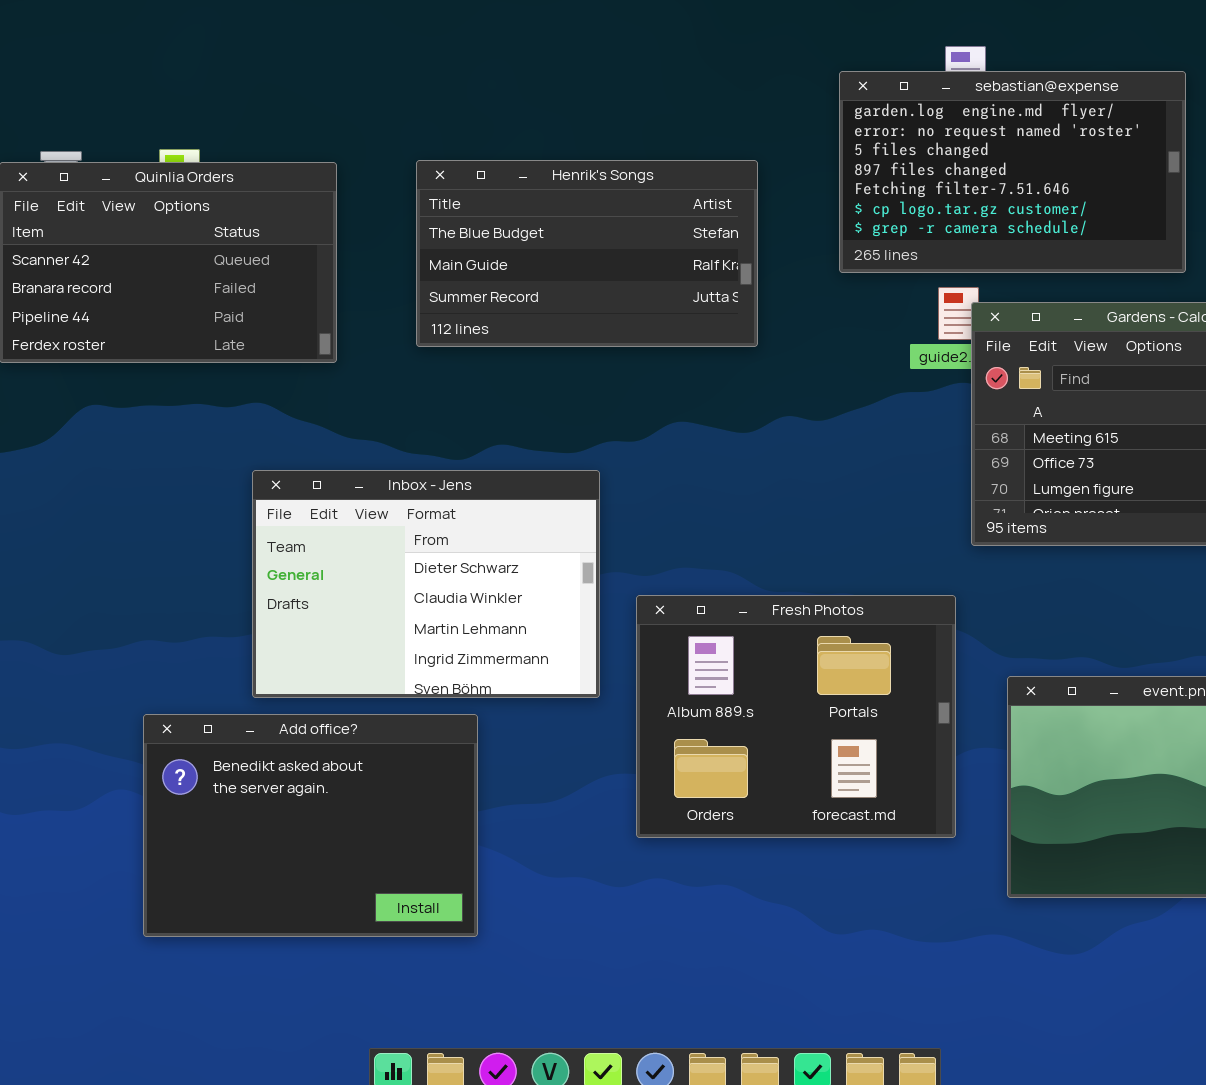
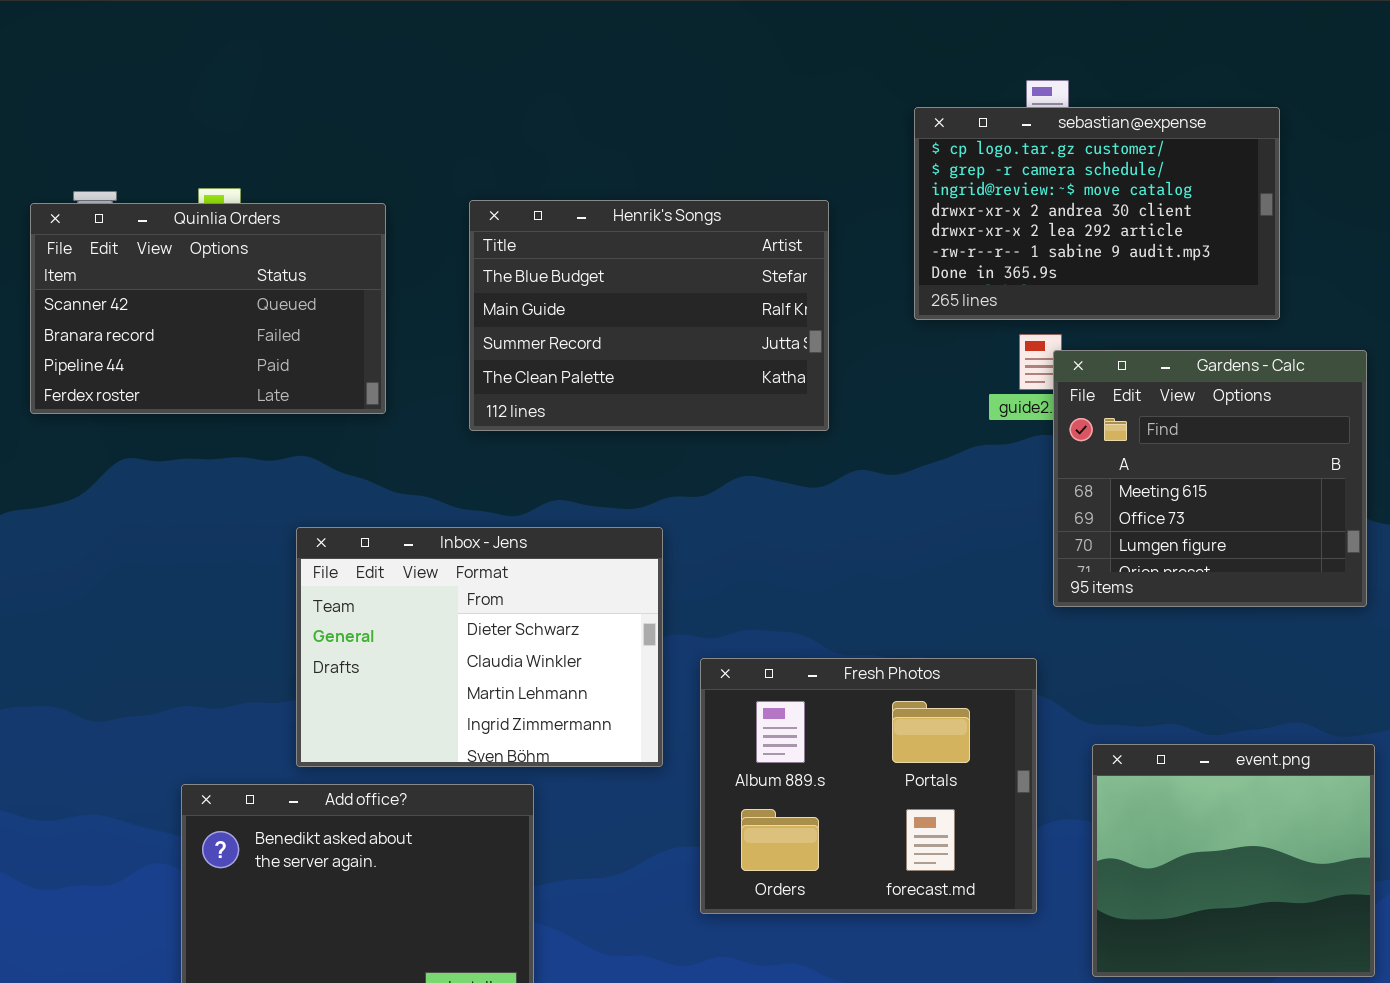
sebastian@expense: [839,71,1186,273] -> [914,107,1280,320], scrolled down 5 rows
Henrik's Songs: [416,160,758,347] -> [469,200,829,431], resized

